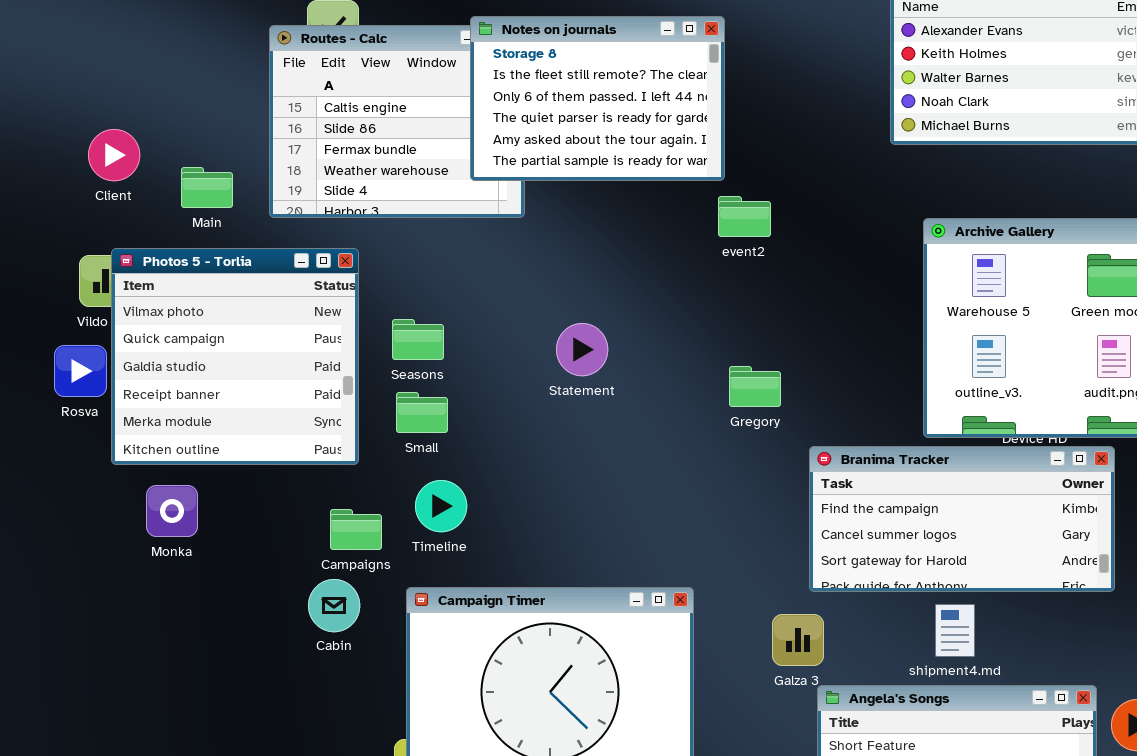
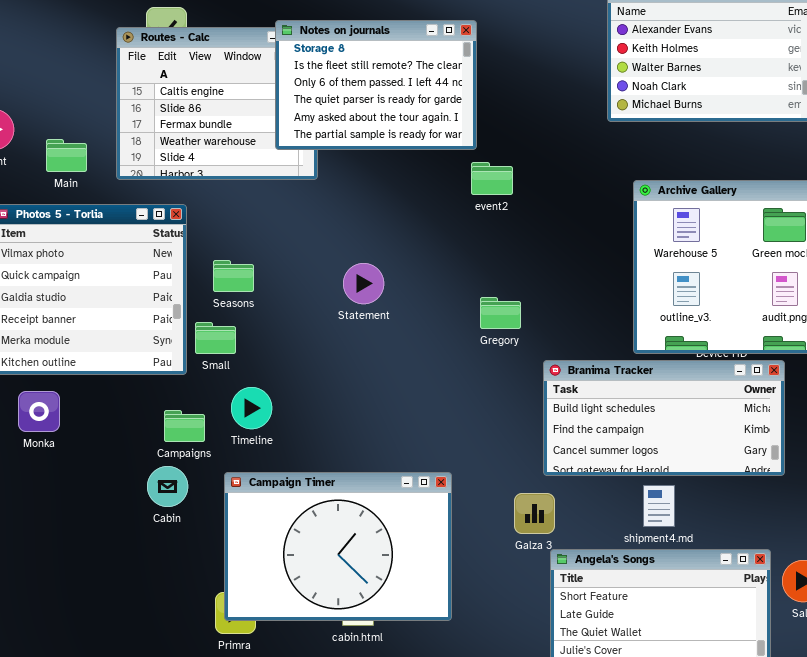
Small: [396,392,448,433] -> [195,322,236,354], moved
Branima Tracker: [809,446,1115,592] -> [543,360,785,476], scrolled up 1 row

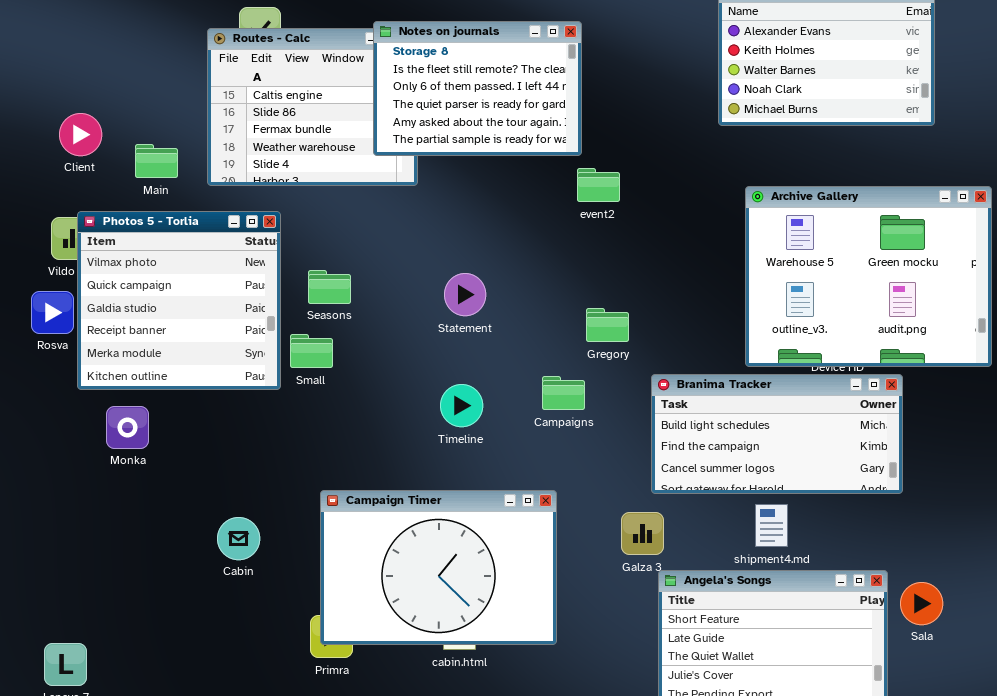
Timeline: [231,387,272,429] -> [440,384,483,427], moved
Campaigns: [164,410,205,442] -> [542,376,585,410], moved
Cabin: [147,466,188,507] -> [217,517,260,560], moved

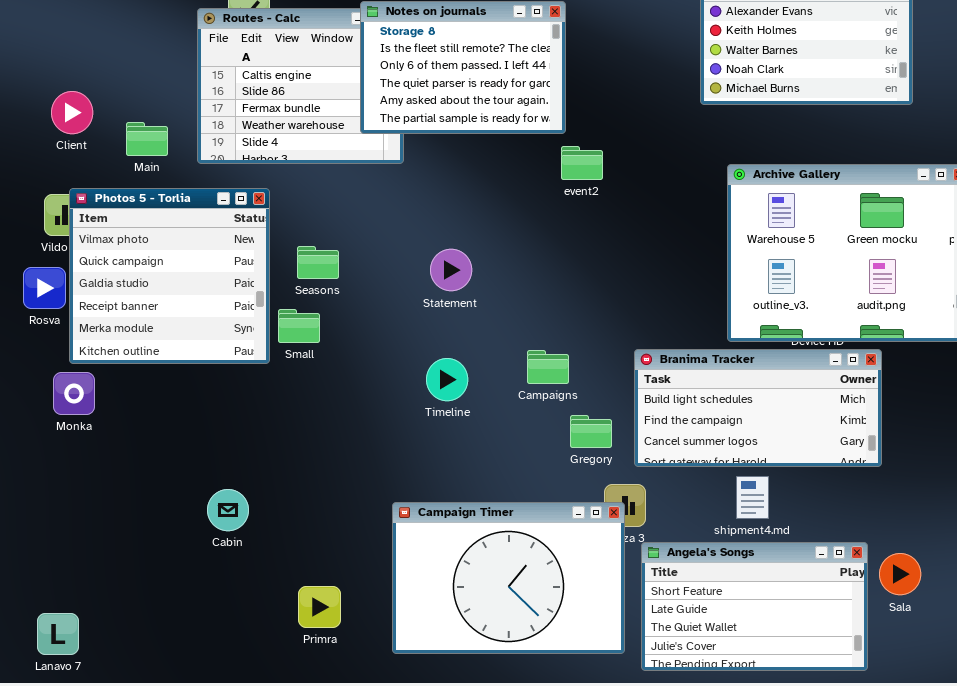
Gregory: [586,308,629,342] -> [570,415,612,448], moved
Monka: [106,406,149,449] -> [53,372,95,415], moved
Campaign Timer: [320,490,557,645] -> [392,502,625,654], moved

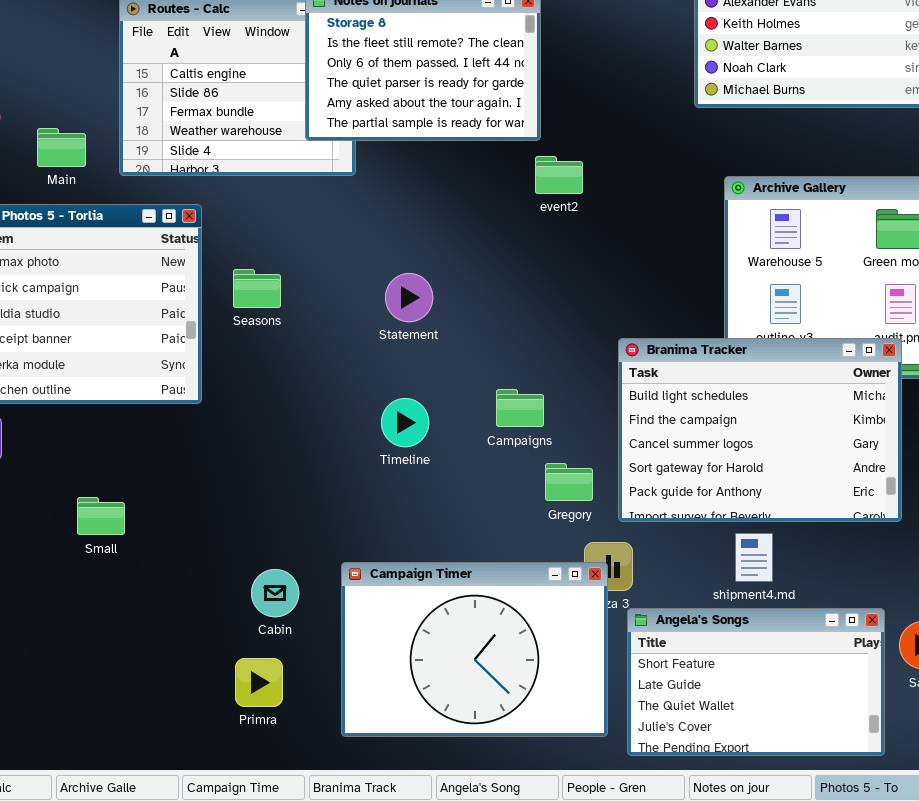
Small: [278,309,320,343] -> [77,497,125,535], moved
Branima Tracker: [634,349,882,467] -> [618,338,902,522], resized
Cabin: [207,489,249,531] -> [251,569,299,617], moved

